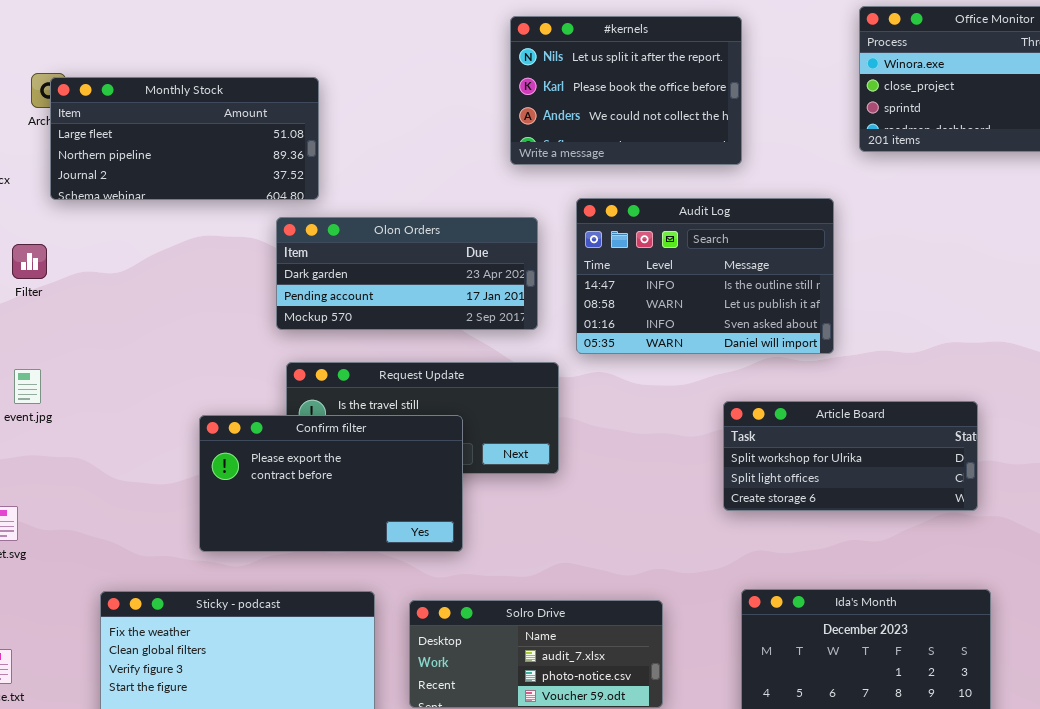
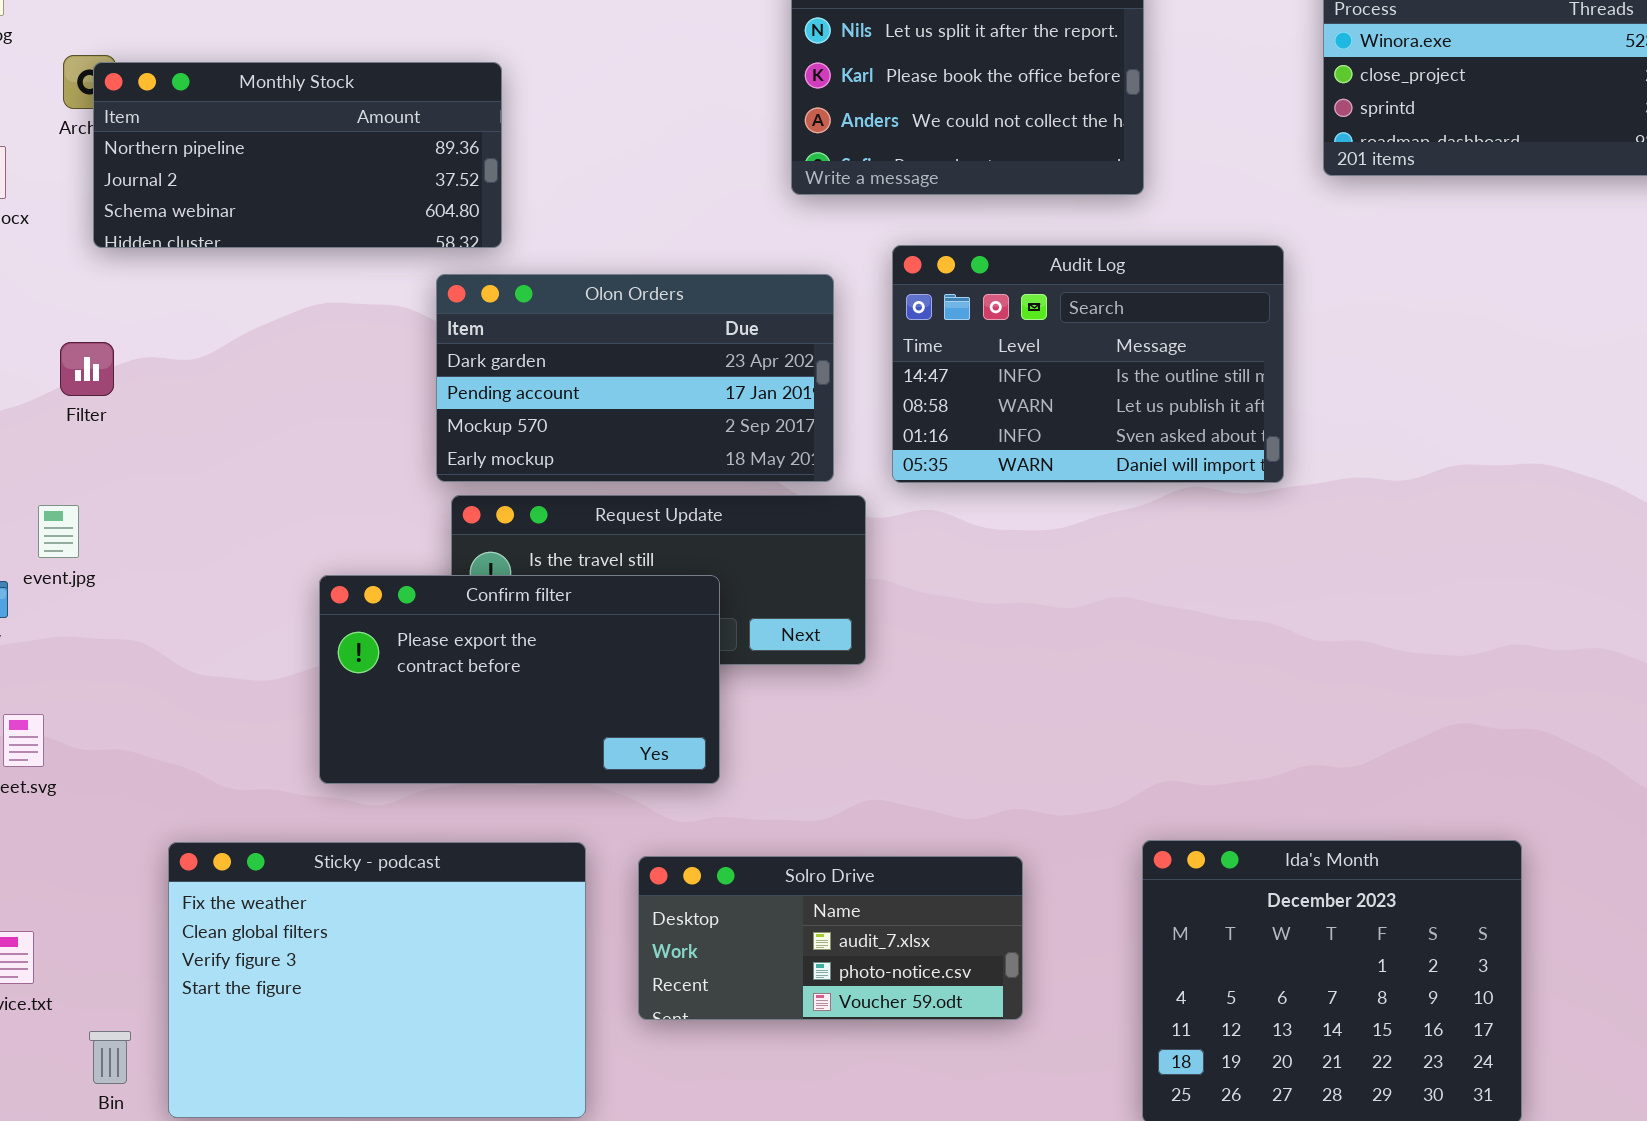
Monthly Stock: [50,77,319,200] -> [93,62,502,248], scrolled down 1 row
Olon Orders: [276,217,538,330] -> [436,274,834,482], resized
Filter: [12,244,47,279] -> [60,342,114,396], moved
Article Board: [723,401,978,511] -> none, closed

